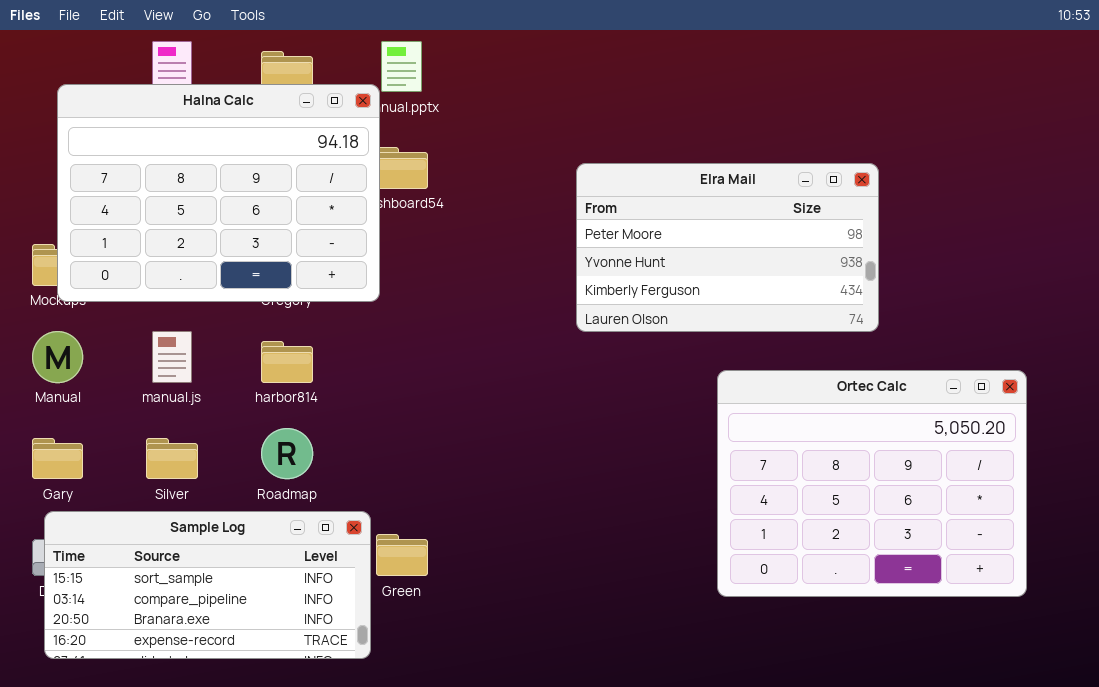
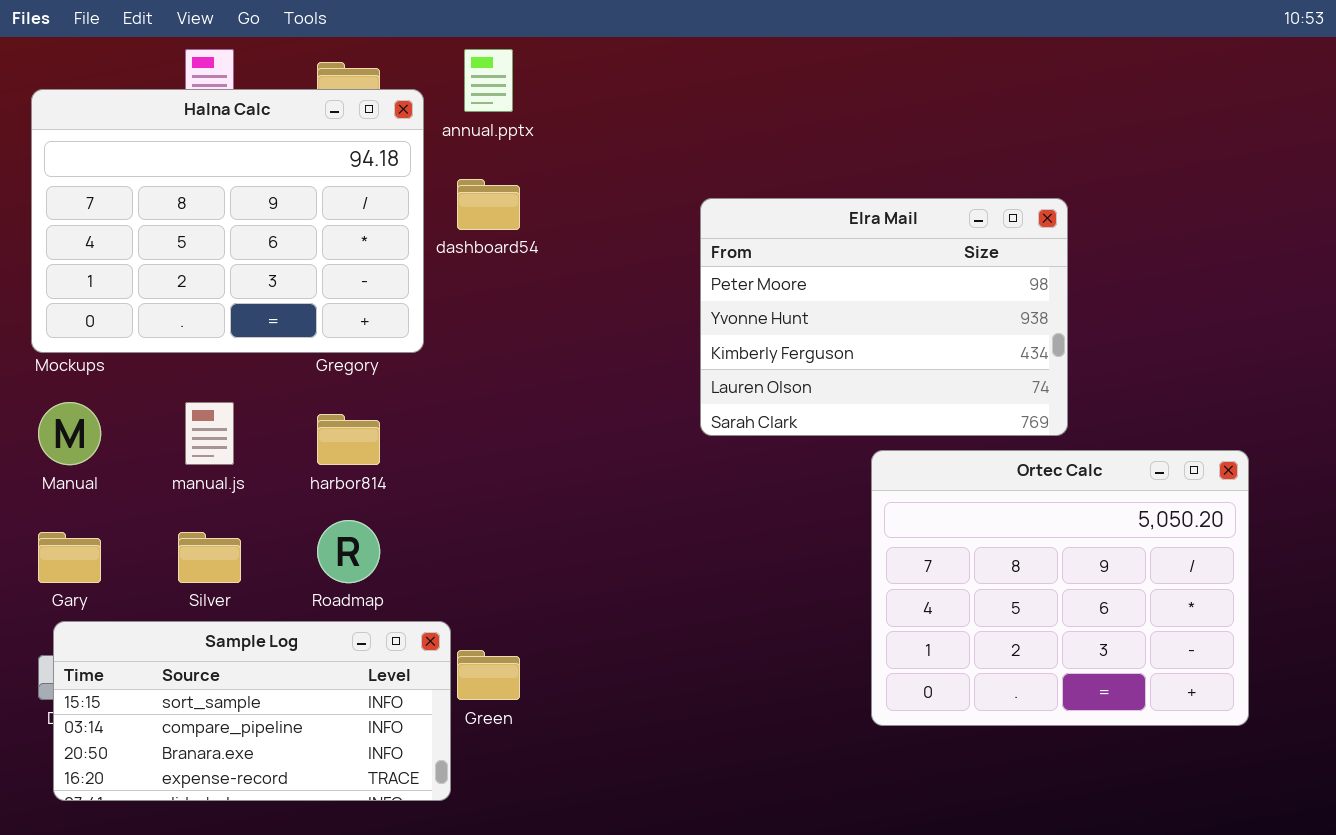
Halna Calc: [57,84,380,302] -> [31,89,424,353], moved
Elra Mail: [576,163,879,332] -> [700,198,1068,436], resized

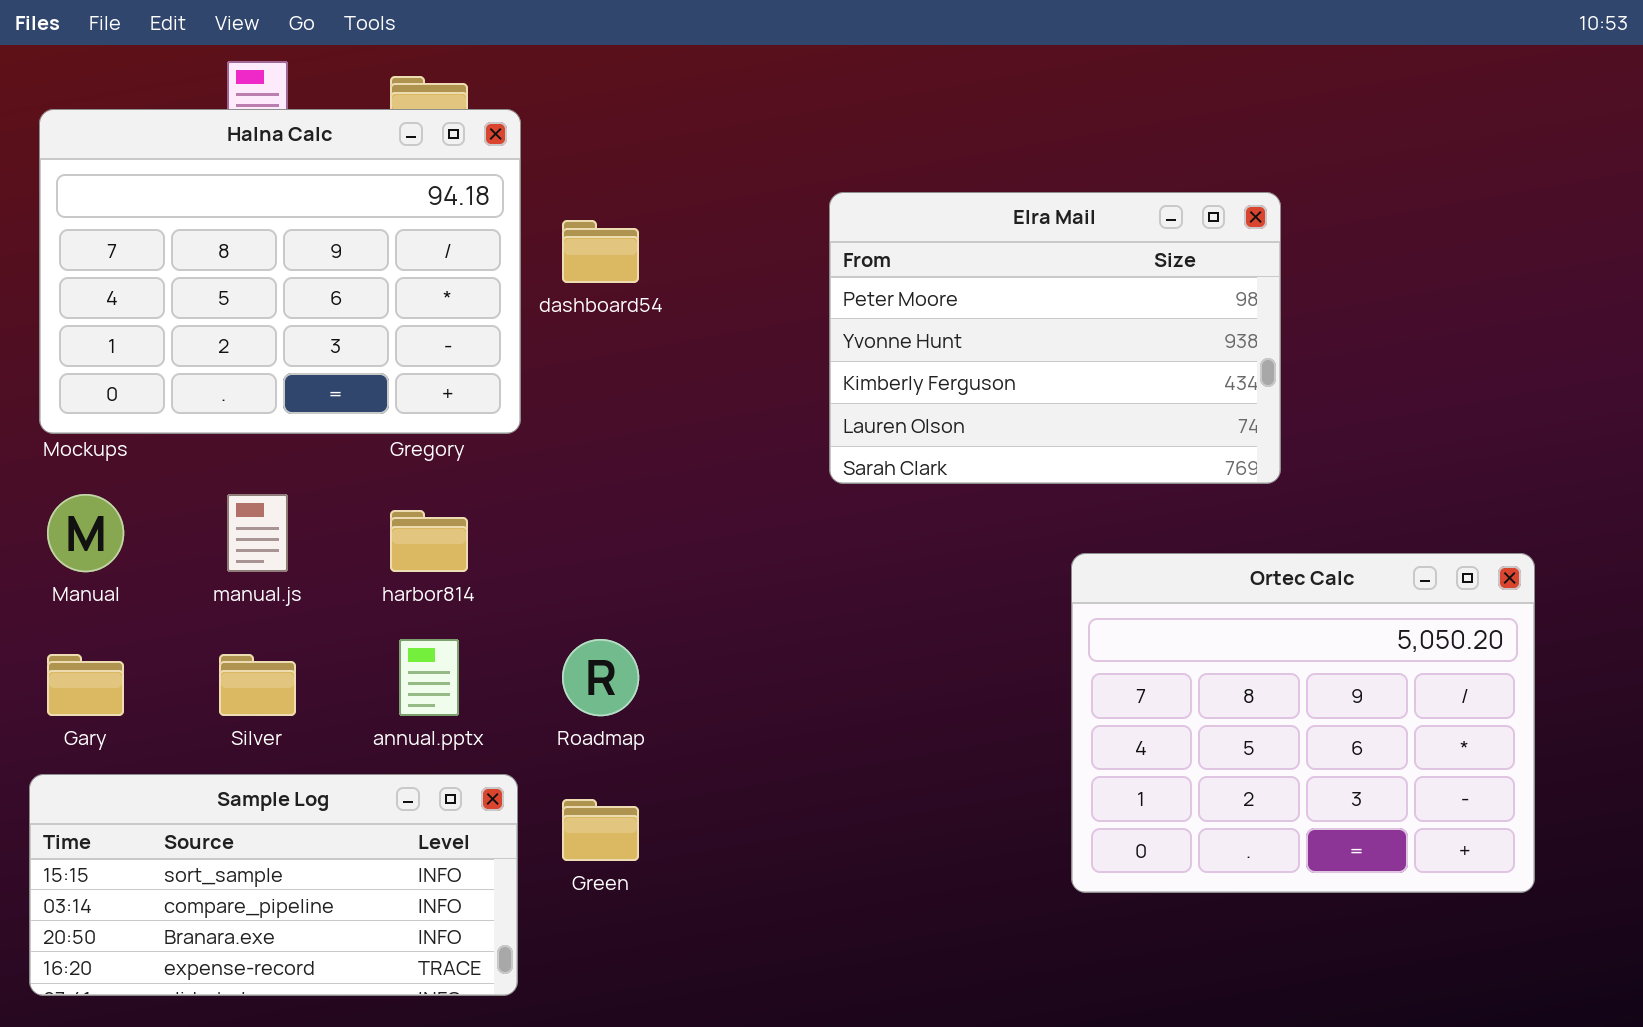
annual.pptx: [464,49,513,112] -> [399,639,459,716], moved
Elra Mail: [700,198,1068,436] -> [829,192,1281,484], moved
Roadmap: [317,520,380,583] -> [562,639,639,716], moved
Sample Log: [53,621,451,801] -> [29,774,518,996], moved

